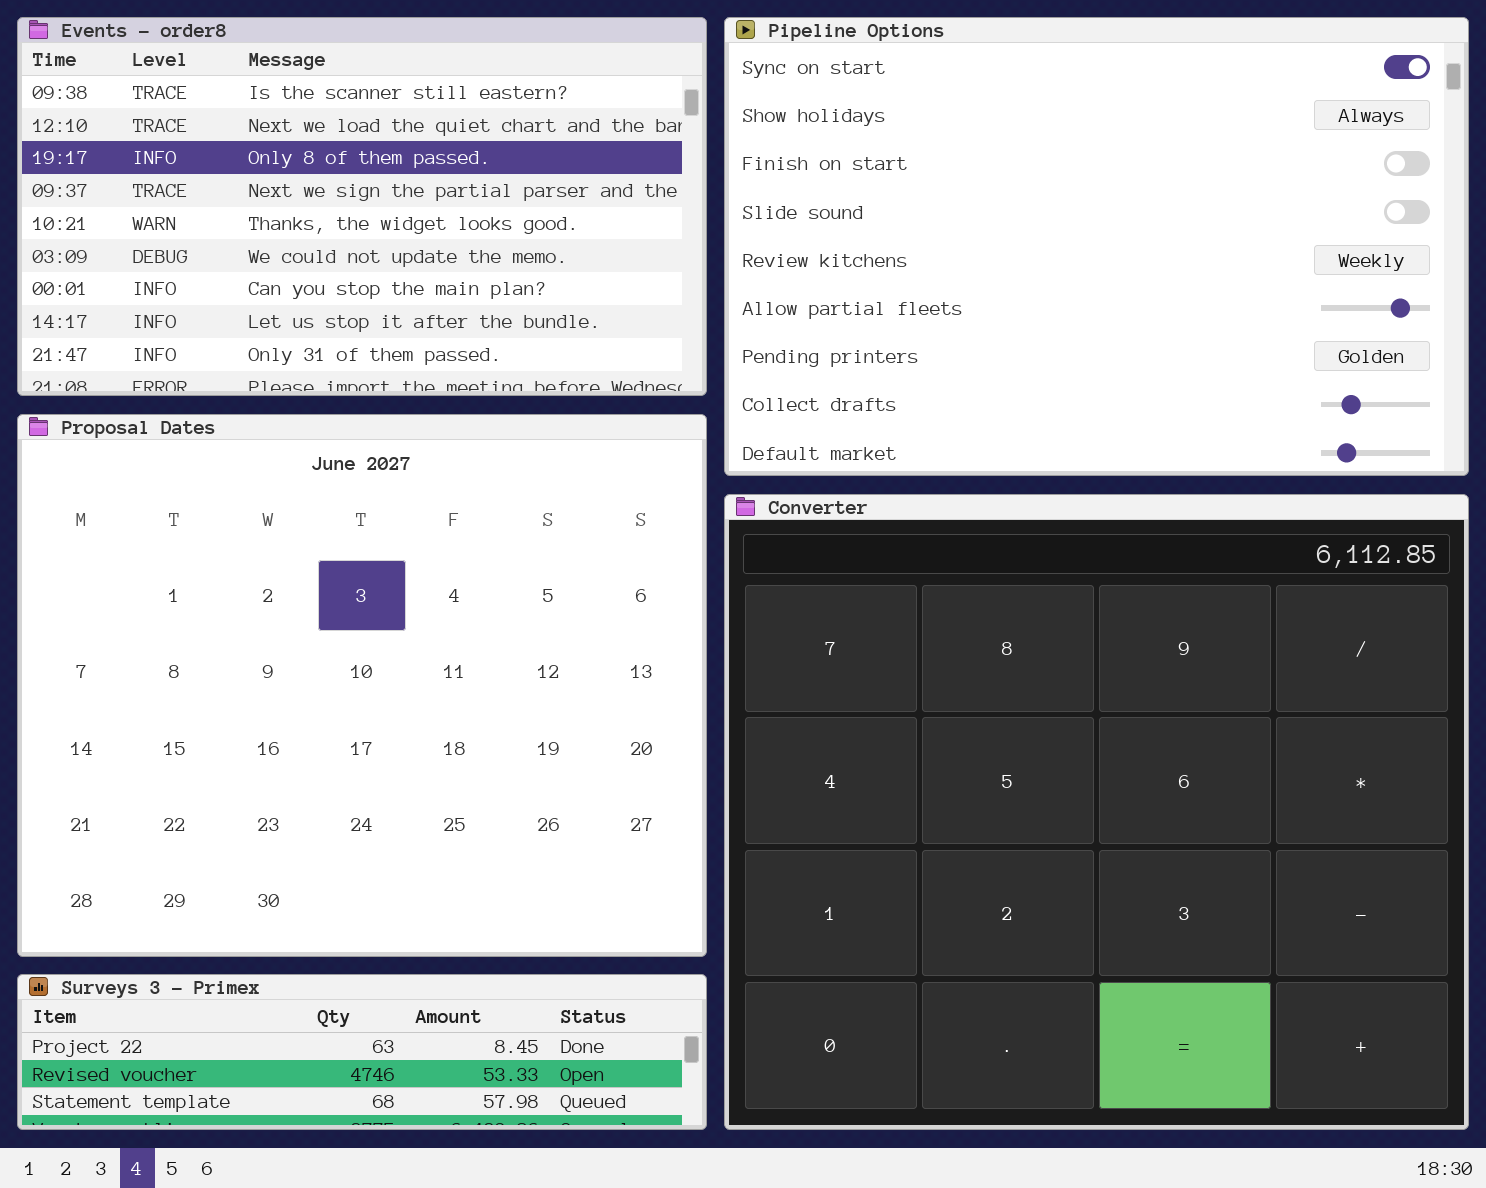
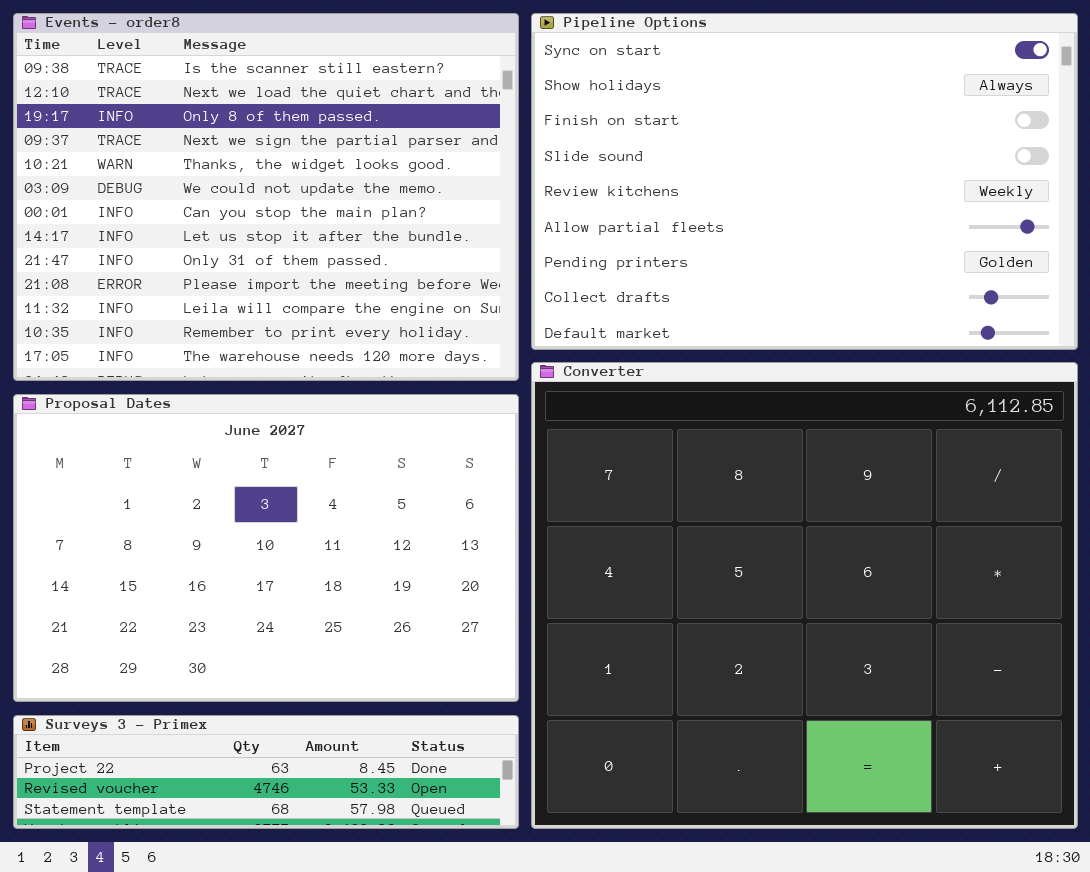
Events - order8: [17,17,707,396] -> [13,13,519,381], resized
Proposal Dates: [17,414,707,957] -> [13,394,519,702], resized

